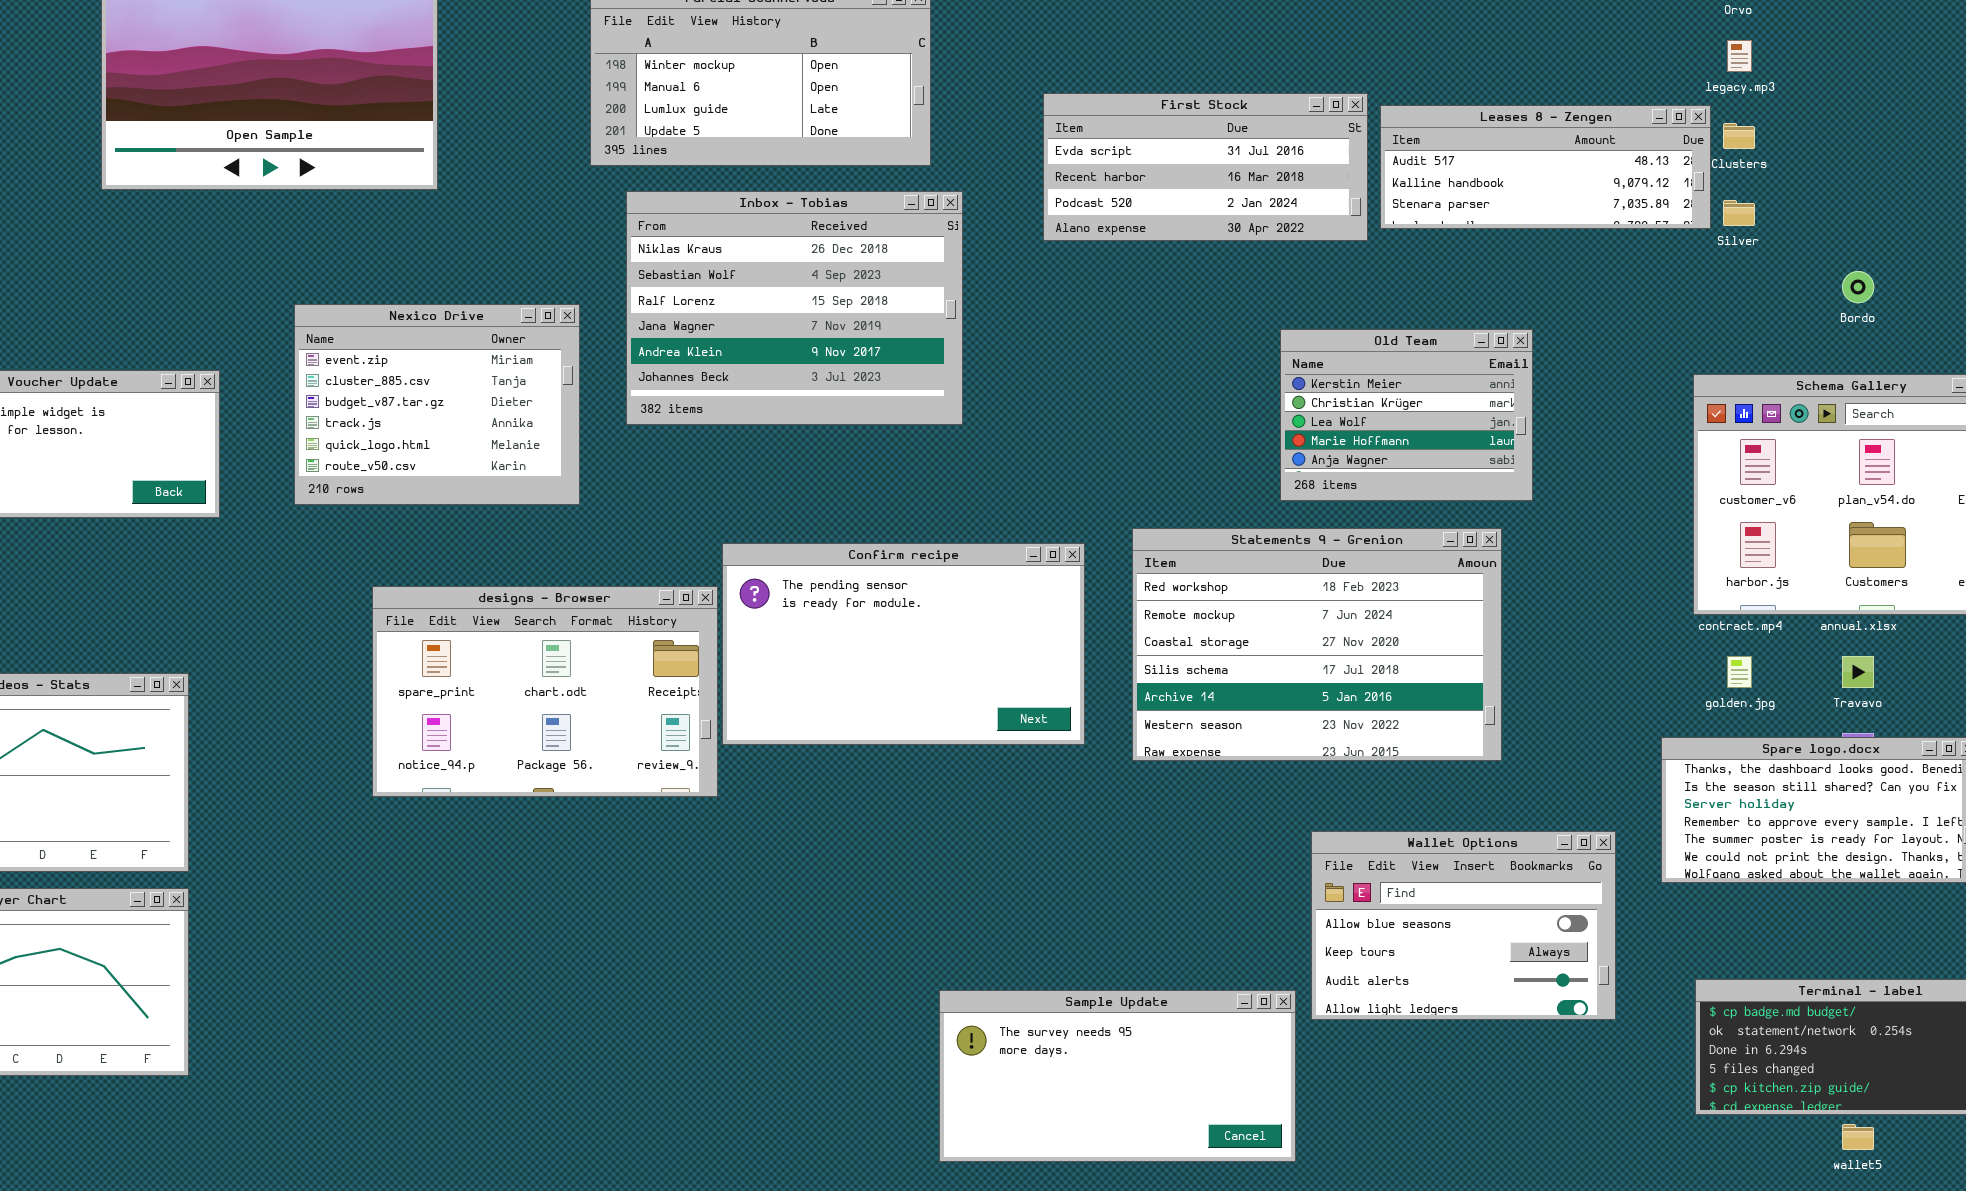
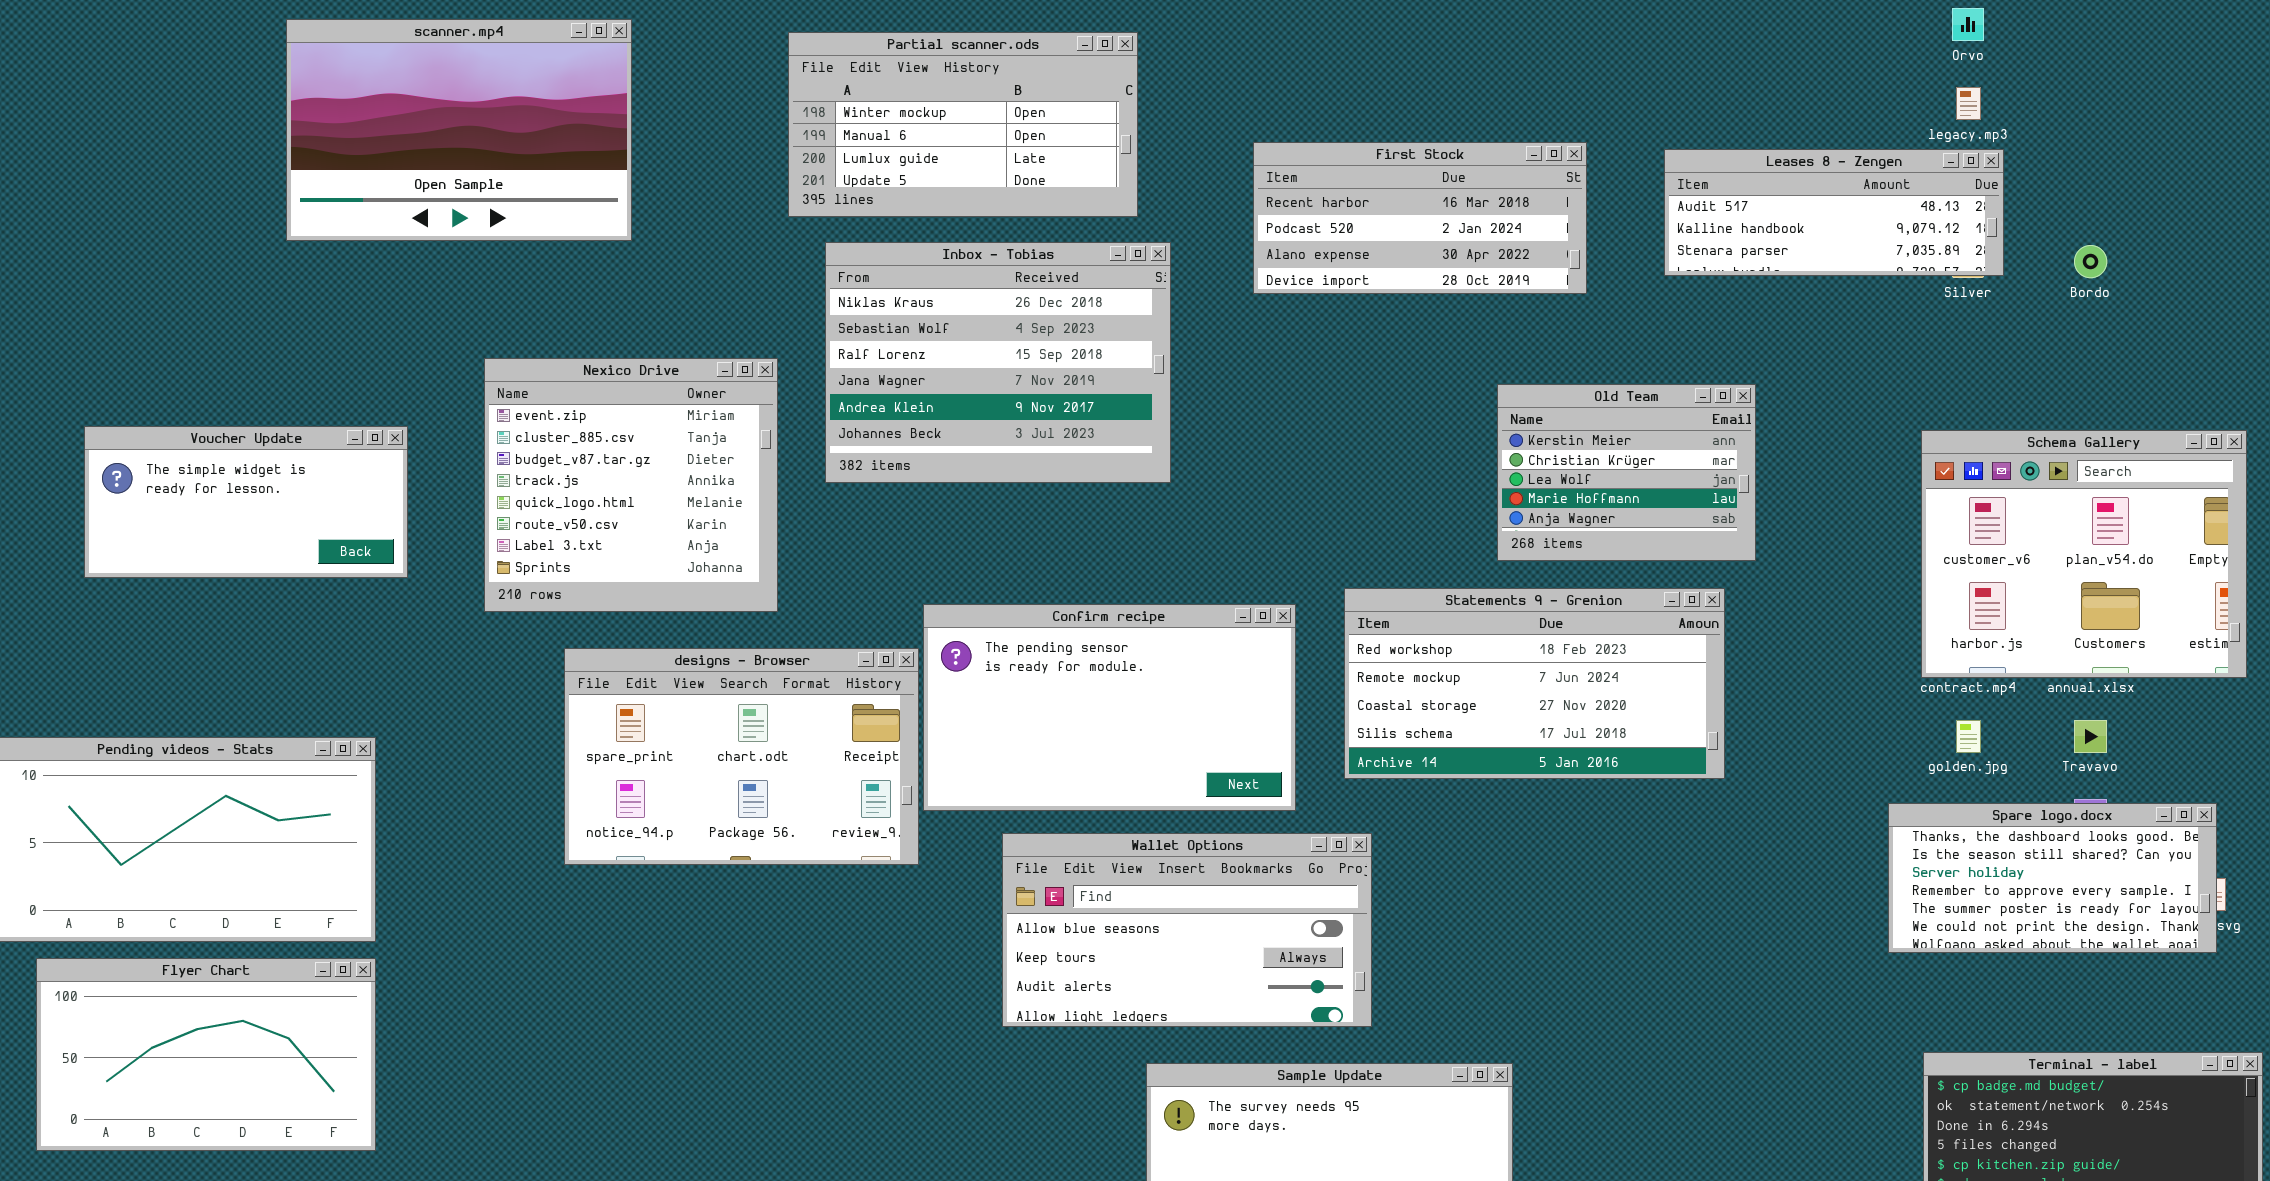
First Stock: [1043,93,1368,241] -> [1253,142,1587,294], scrolled down 1 row
Leases 8 - Zengen: [1380,105,1711,229] -> [1664,149,2004,276], moved
Bordo: [1842,271,1874,303] -> [2074,245,2107,278], moved
Nexico Drive: [294,304,580,505] -> [484,358,778,612], resized
Statements 9 - Grenion: [1132,528,1502,761] -> [1344,588,1725,779], resized
Wallet Options: [1311,831,1616,1020] -> [1002,833,1372,1027], moved, resized

